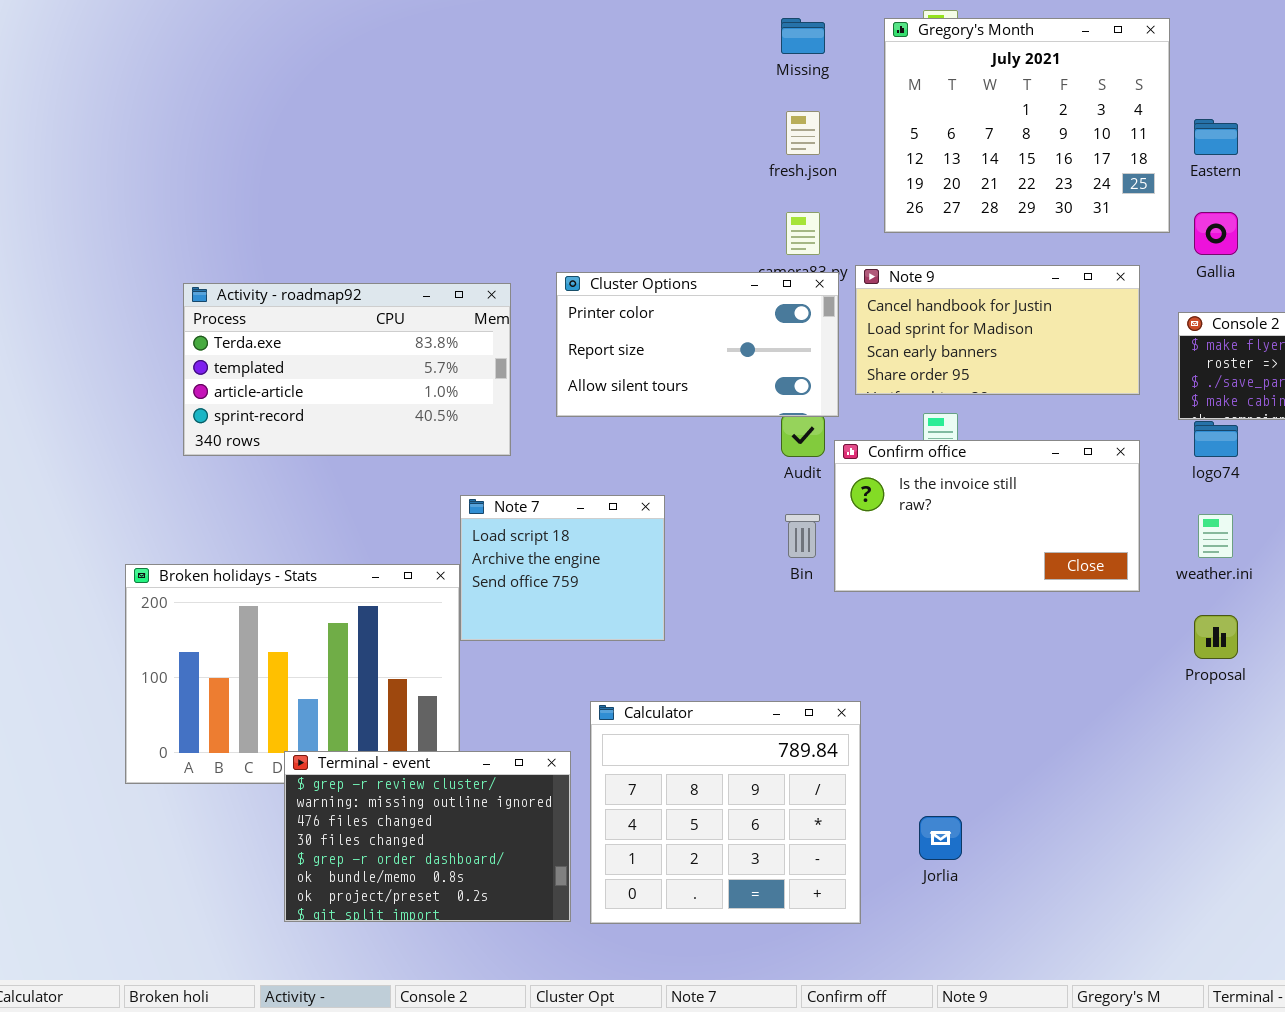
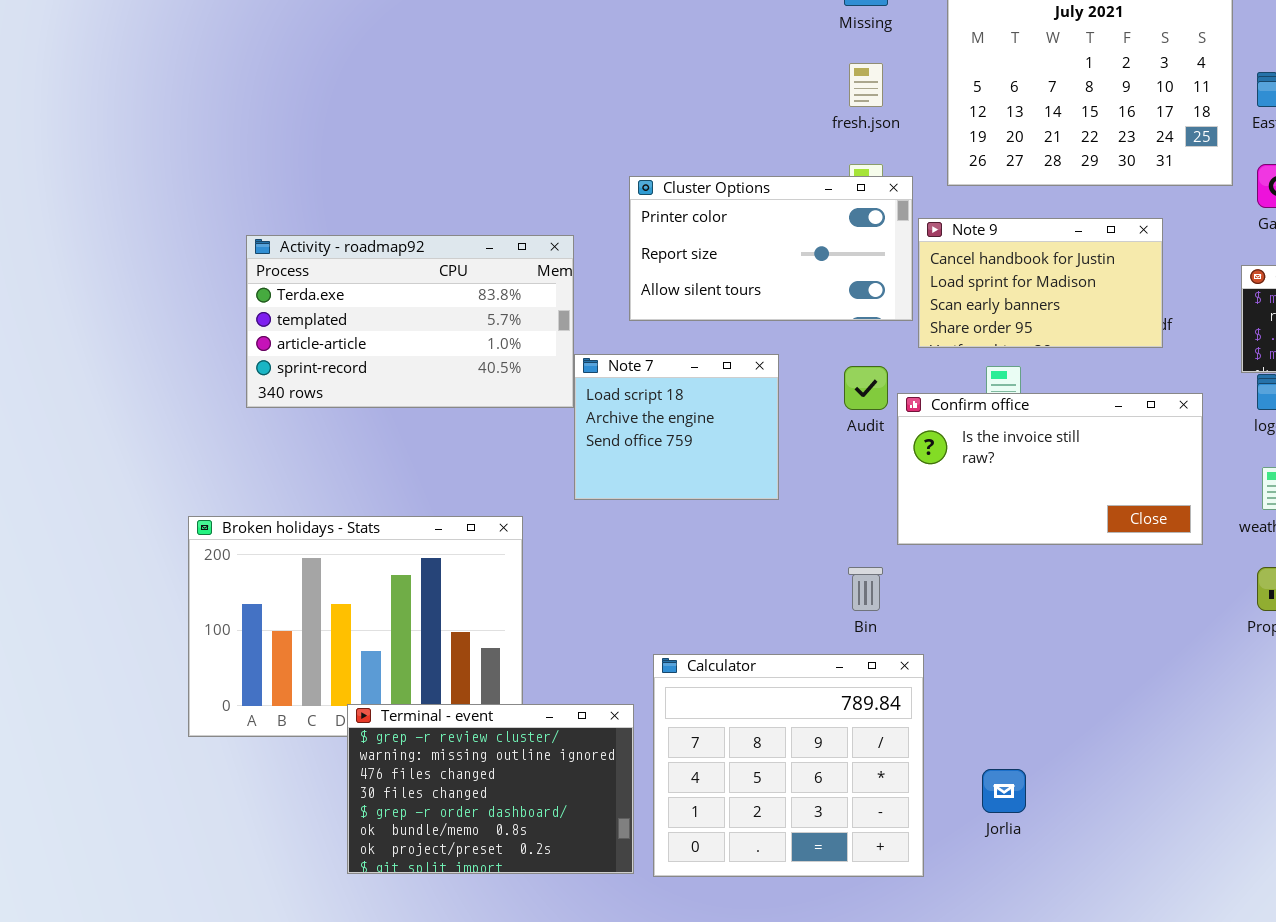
Note 9: [855,265,1140,395] -> [918,218,1163,348], resized
Cluster Options: [556,272,839,417] -> [629,176,913,321], moved
Note 7: [460,495,665,641] -> [574,354,779,500], moved
Bin: [785,514,820,558] -> [848,567,883,611], moved

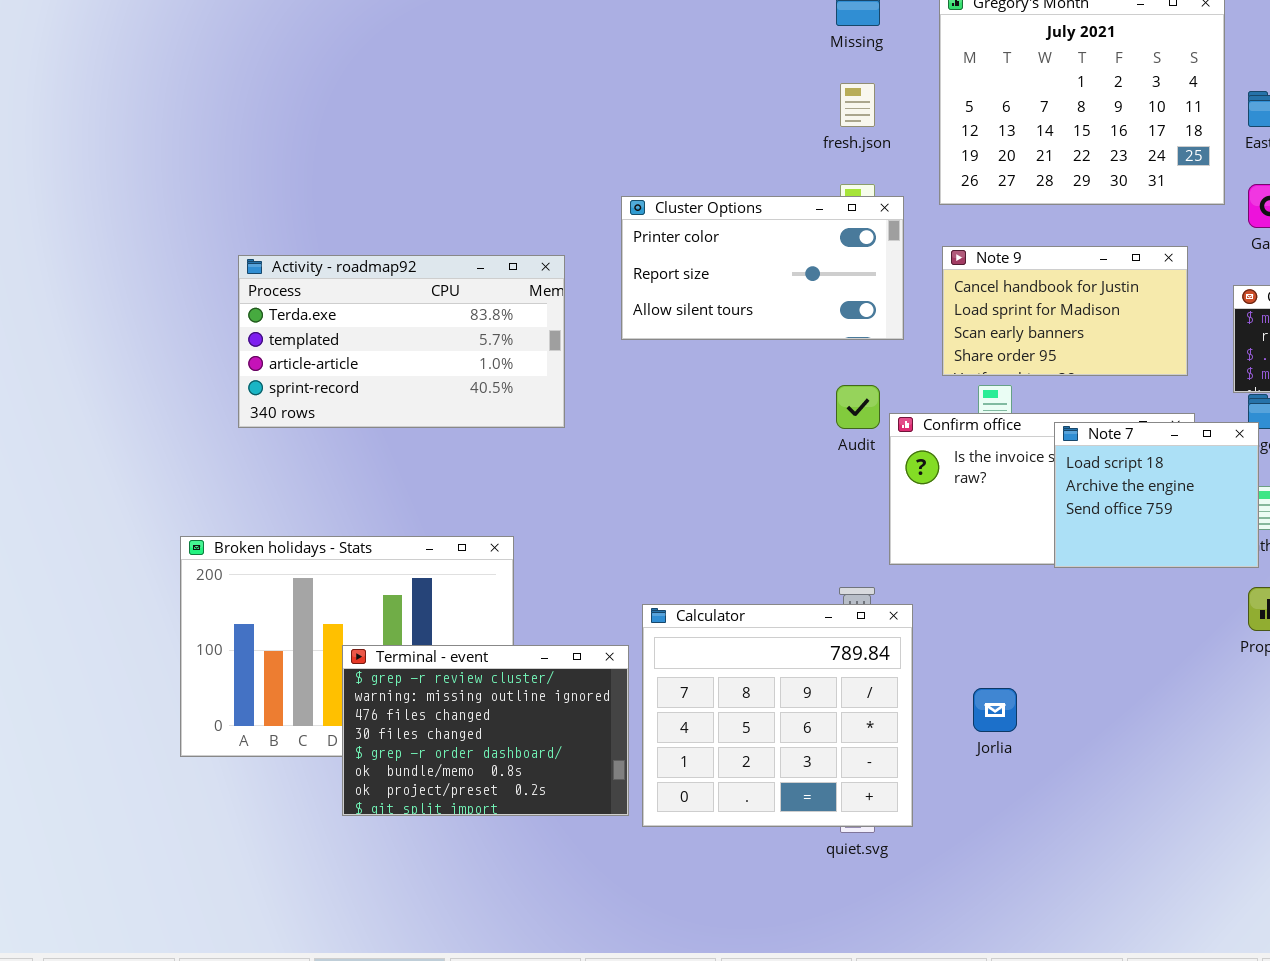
Note 9: [918,218,1163,348] -> [942,246,1188,376], moved
Note 7: [574,354,779,500] -> [1054,422,1259,568], moved
Calculator: [653,654,924,877] -> [642,604,913,827], moved
Terminal - event: [347,704,634,874] -> [342,645,629,816], moved
Jorlia: [982,769,1026,813] -> [973,688,1017,732], moved

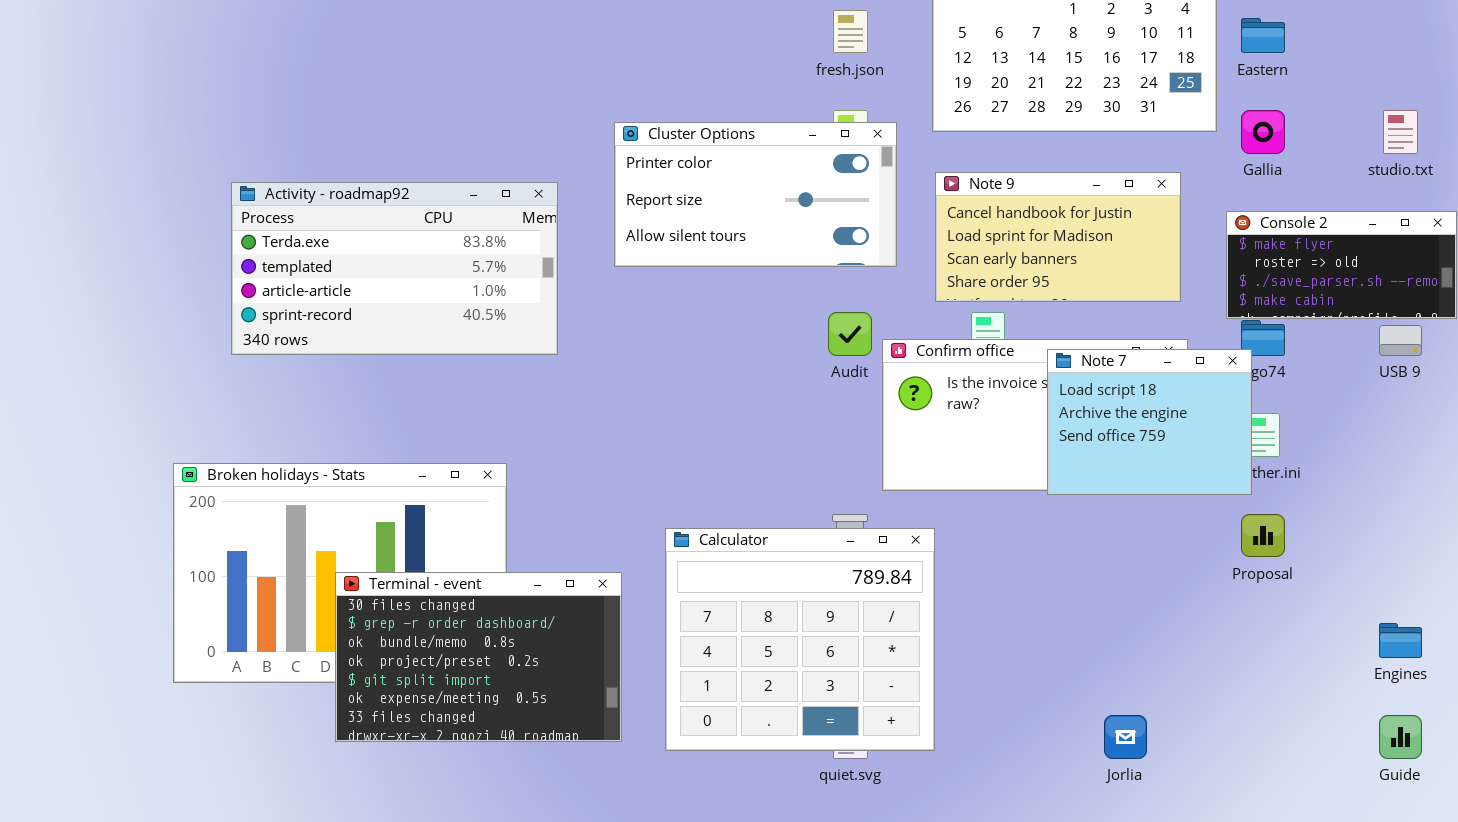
Calculator: [642,604,913,827] -> [665,528,935,751], moved
Terminal - event: [342,645,629,816] -> [335,572,622,742], scrolled down 3 rows
Jorlia: [973,688,1017,732] -> [1104,715,1147,759], moved

